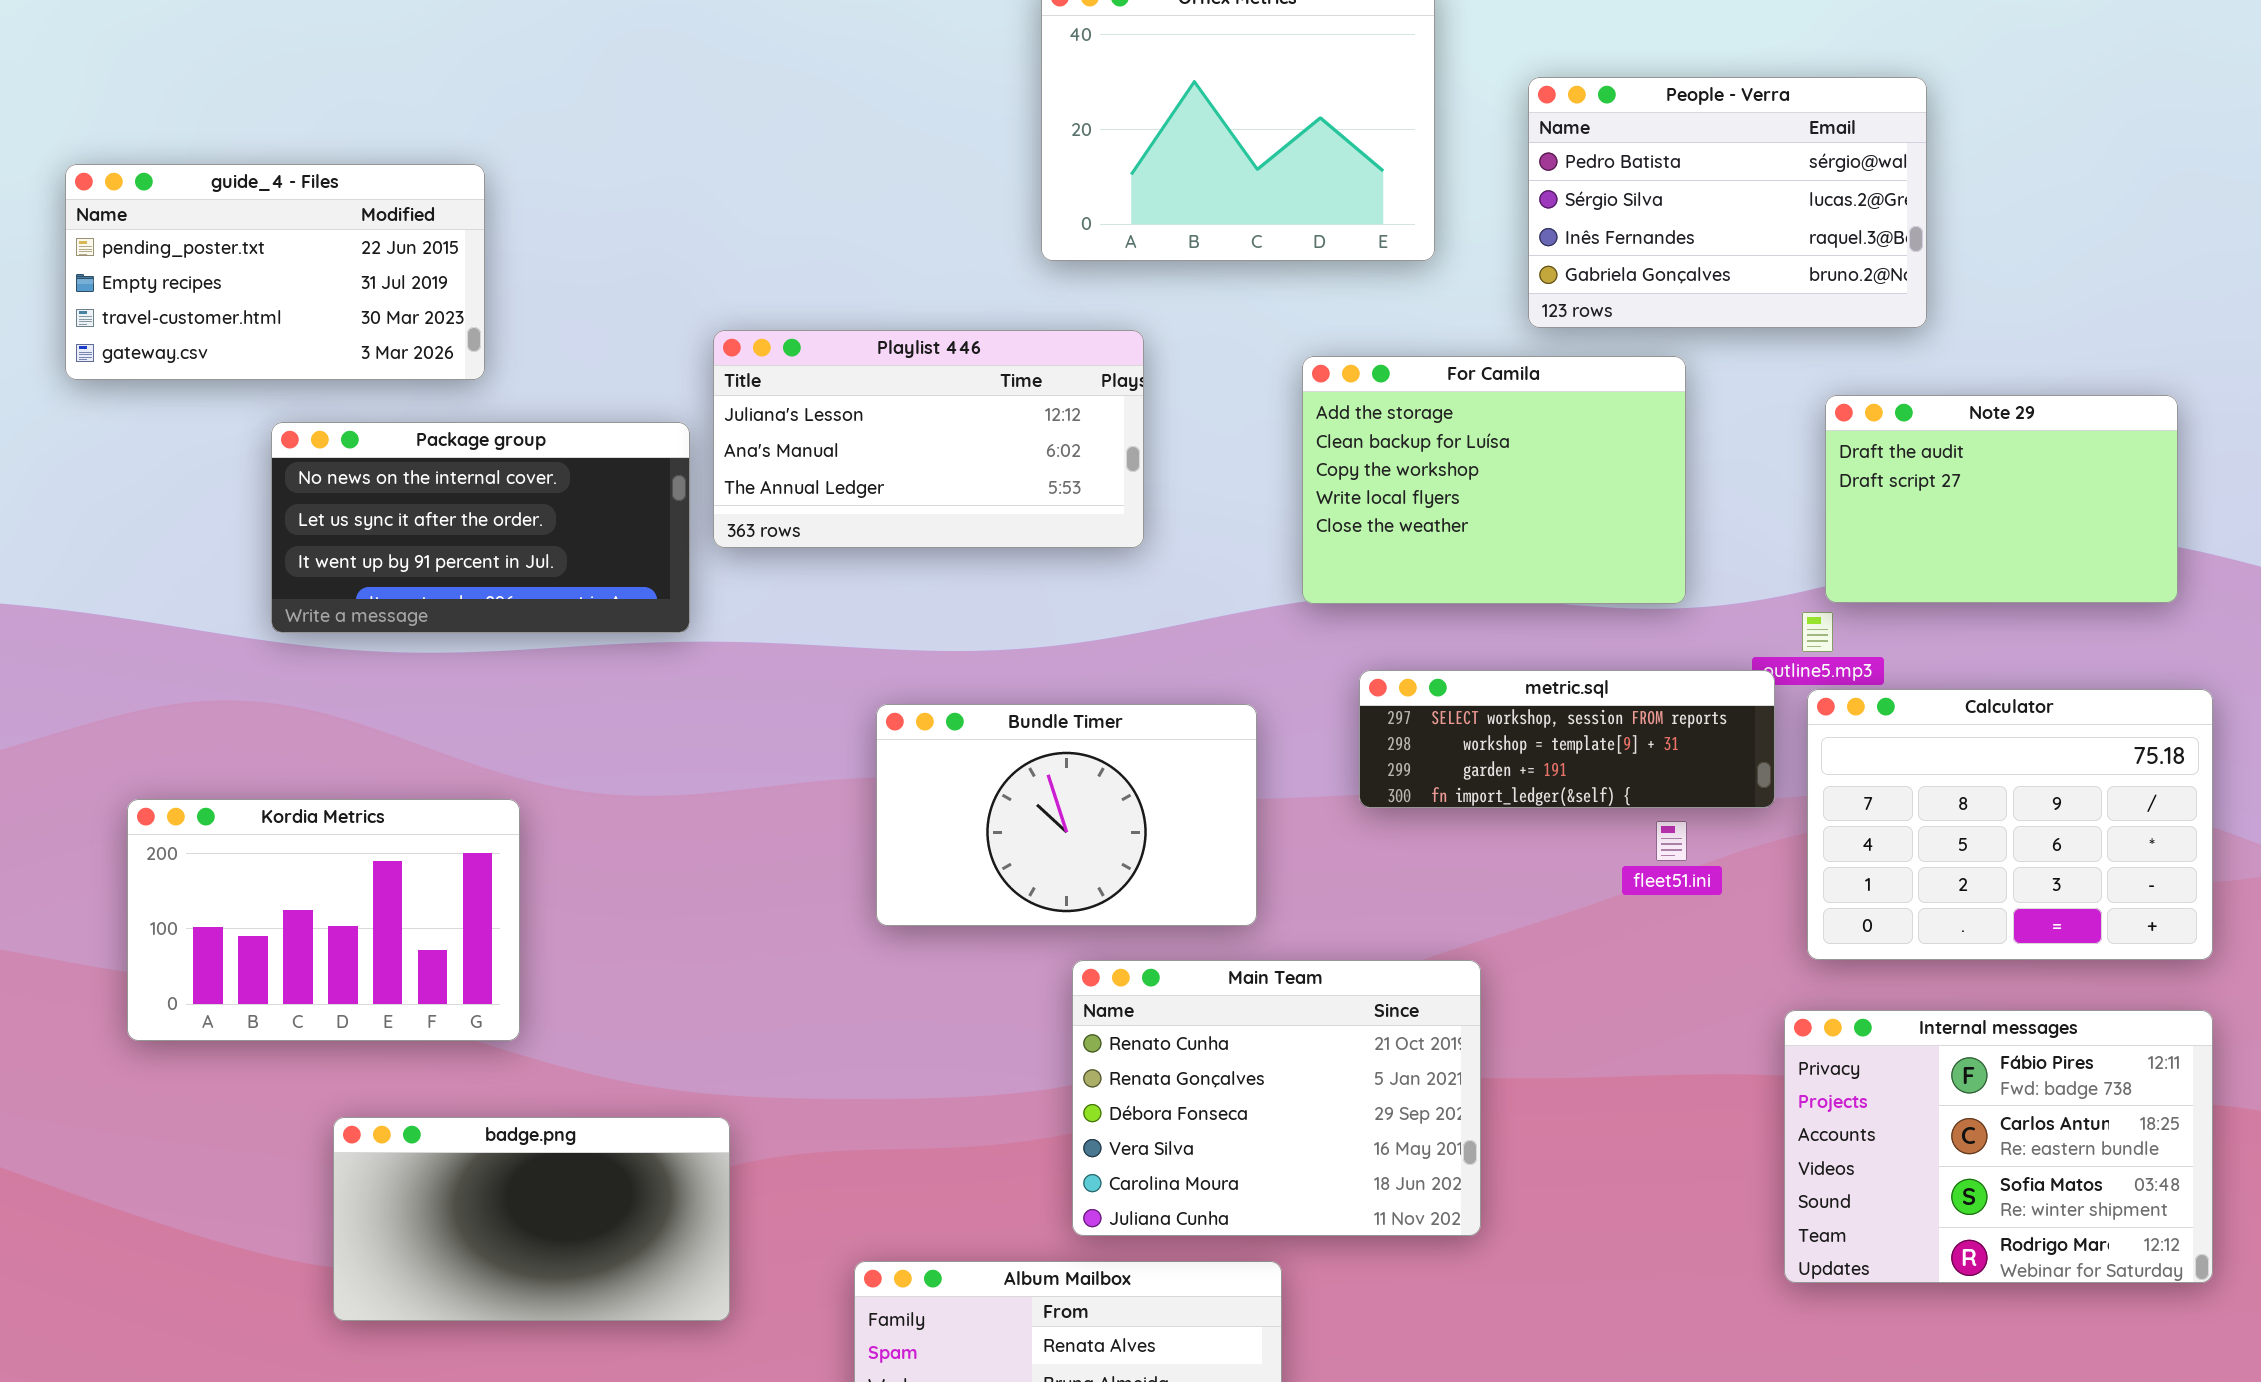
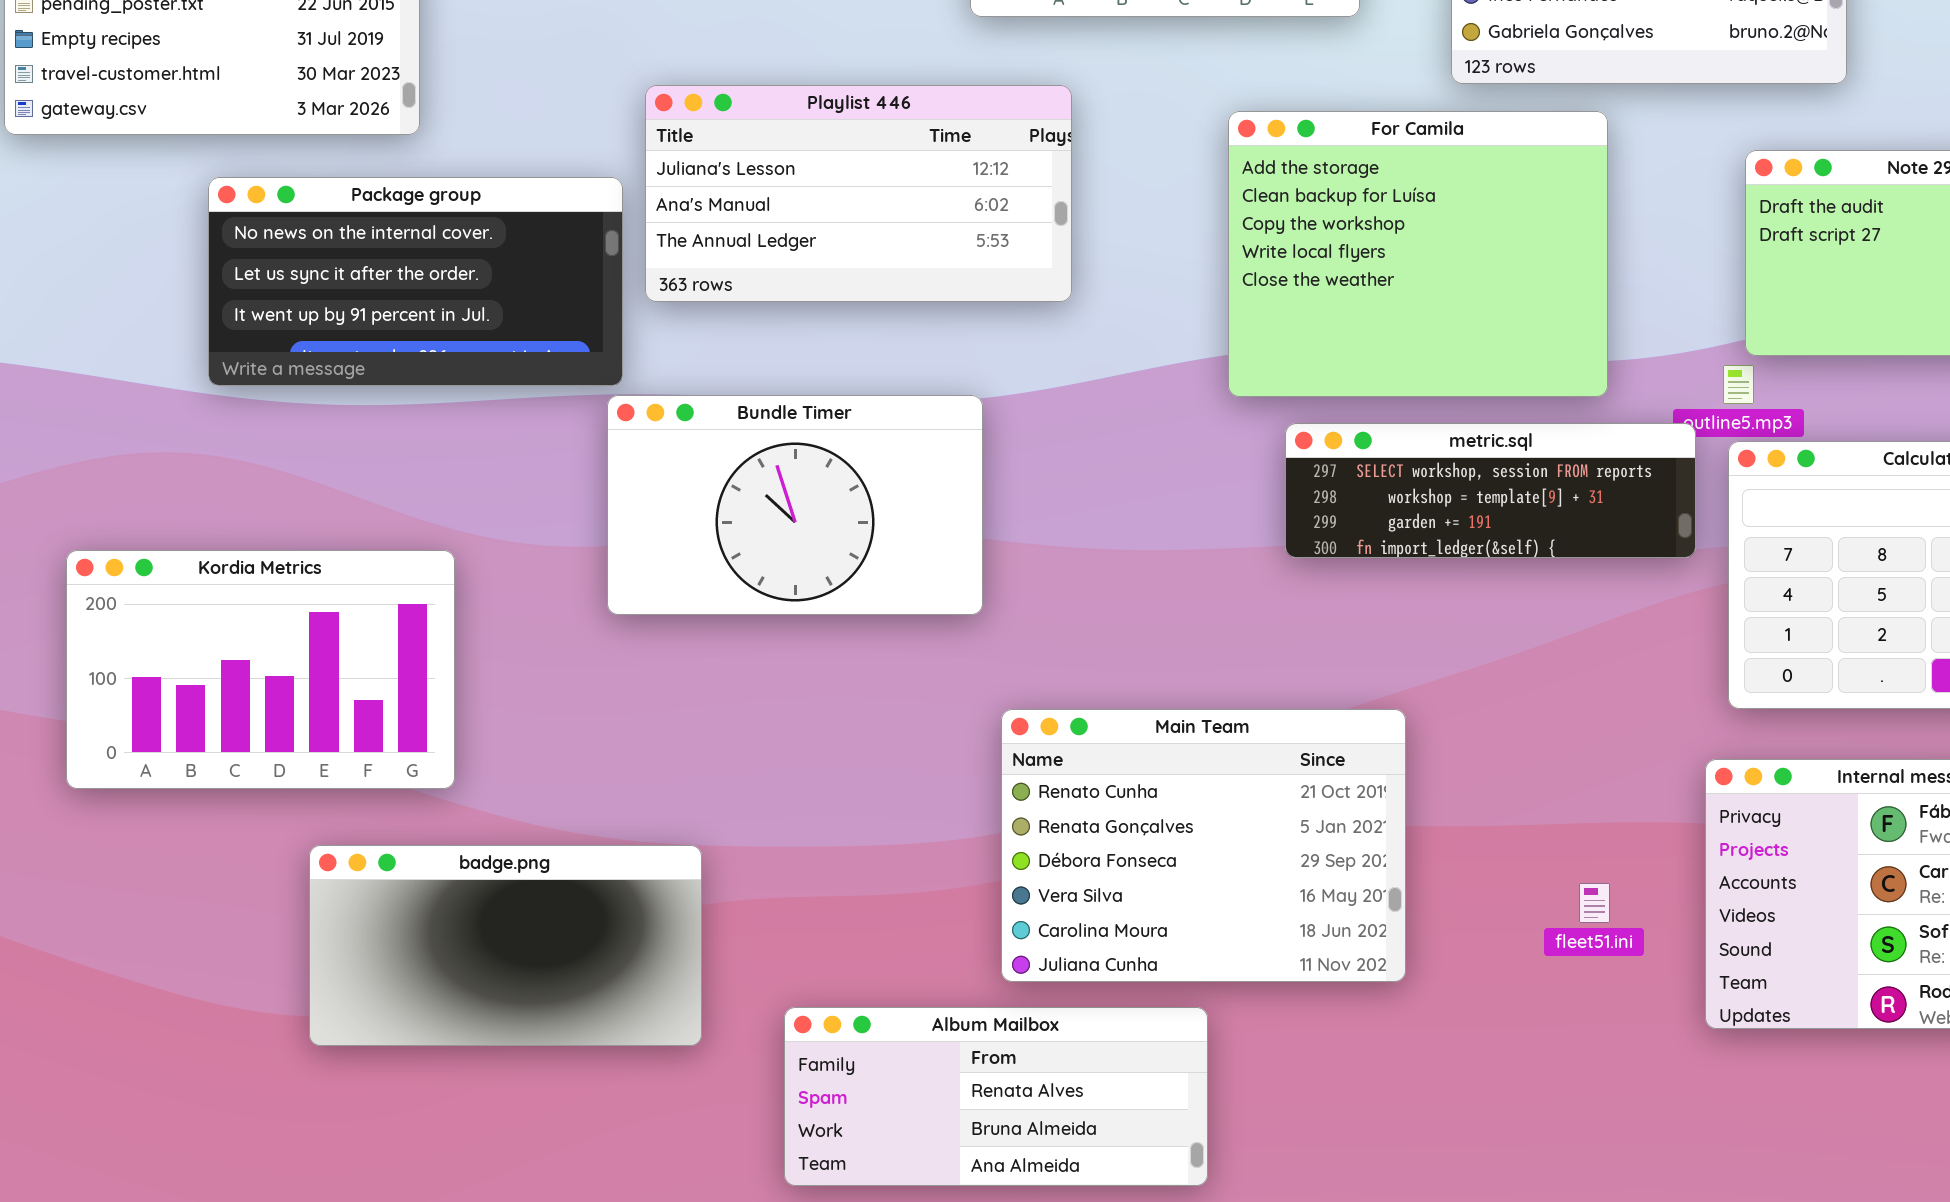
For Camila: [1302,356,1686,604] -> [1228,111,1608,397], resized
Bundle Timer: [876,704,1257,926] -> [607,395,983,615], moved
fleet51.ini: [1656,821,1687,861] -> [1579,883,1610,923], moved
badge.png: [333,1117,730,1321] -> [309,845,702,1046], moved

